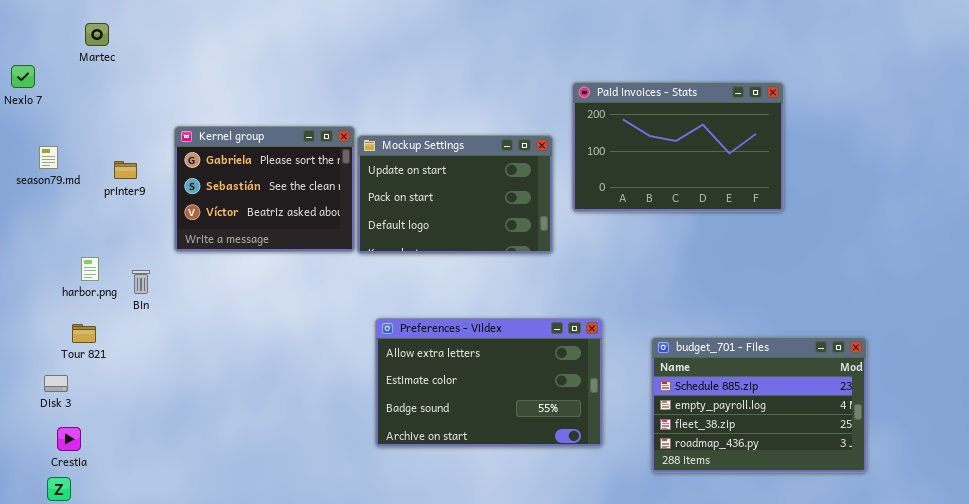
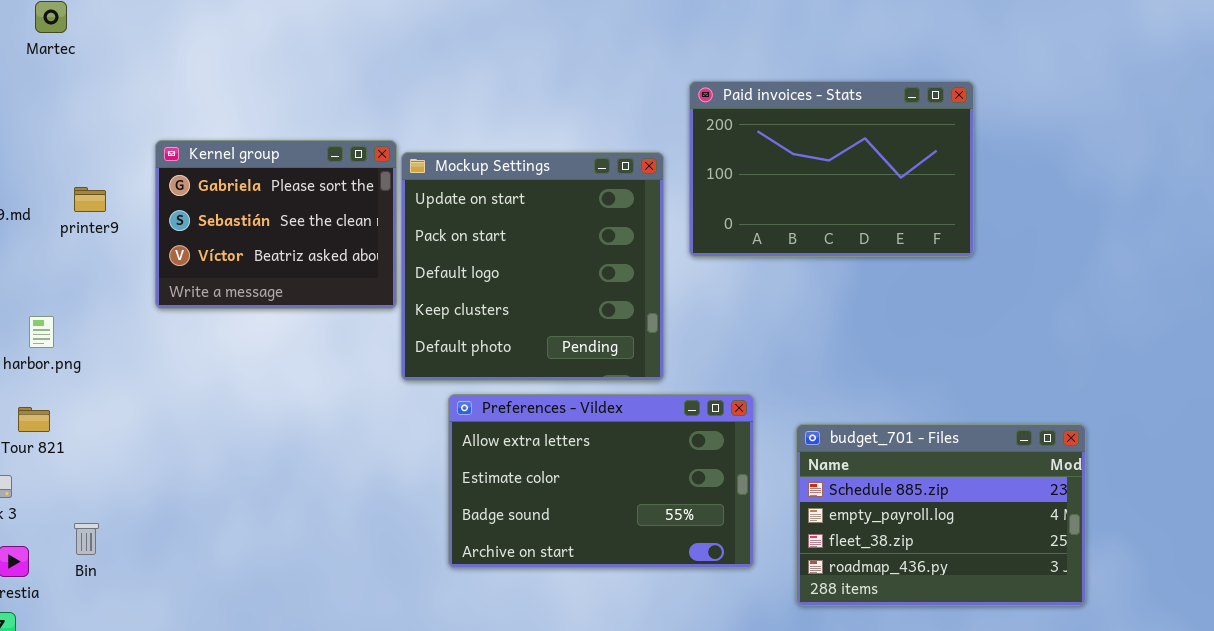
Mockup Settings: [357,135,553,254] -> [401,152,664,381], resized
Bin: [132,270,150,294] -> [74,523,99,555], moved
Preferences - Vildex: [375,318,603,447] -> [448,394,754,568], moved

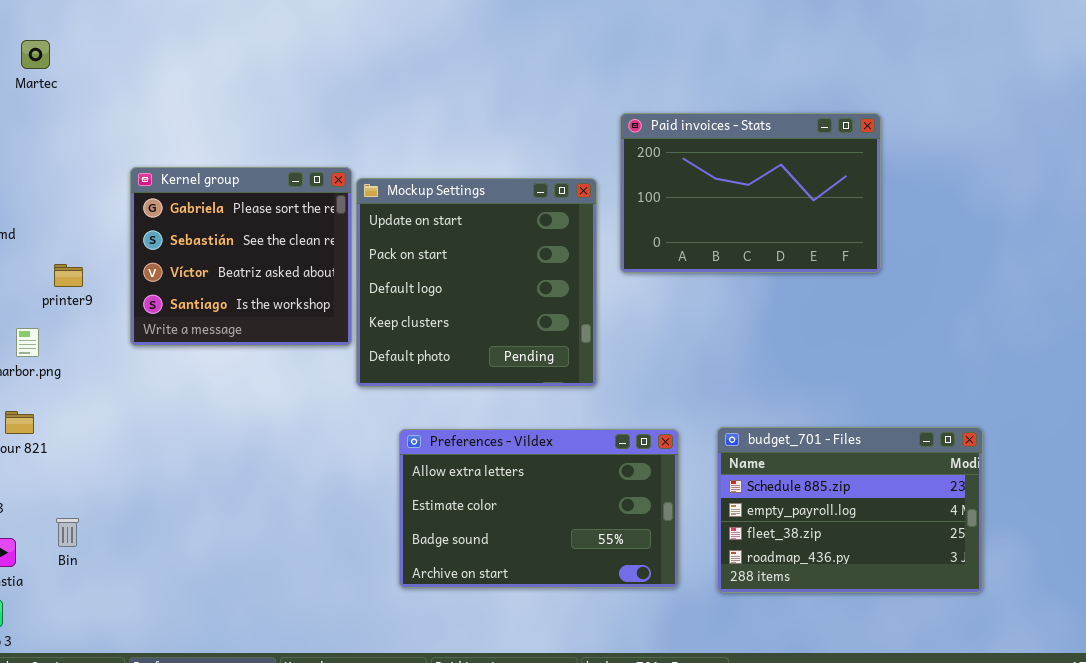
Kernel group: [155,140,397,309] -> [130,167,352,346], resized
printer9: [74,187,106,212] -> [54,264,83,287], moved
Preferences - Vildex: [448,394,754,568] -> [399,429,679,588], moved

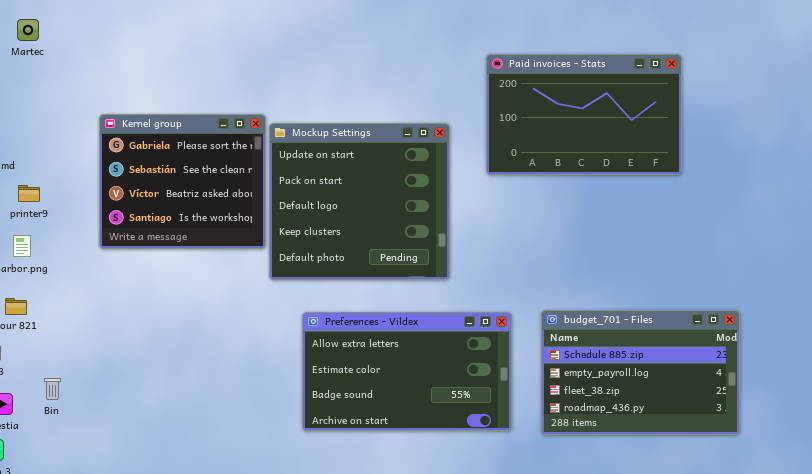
Paid invoices - Stats: [620,113,881,273] -> [486,54,682,175], moved
printer9: [54,264,83,287] -> [18,185,40,202], moved

